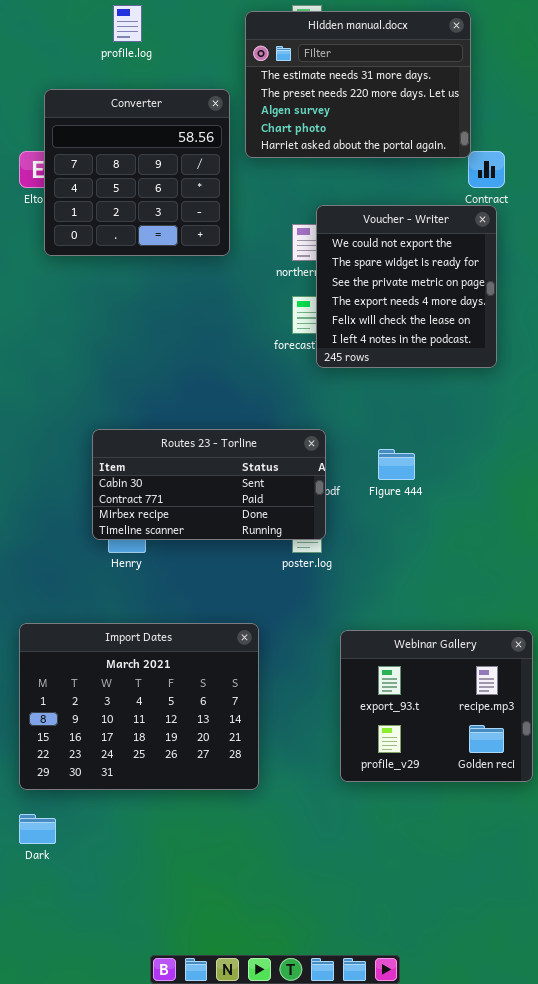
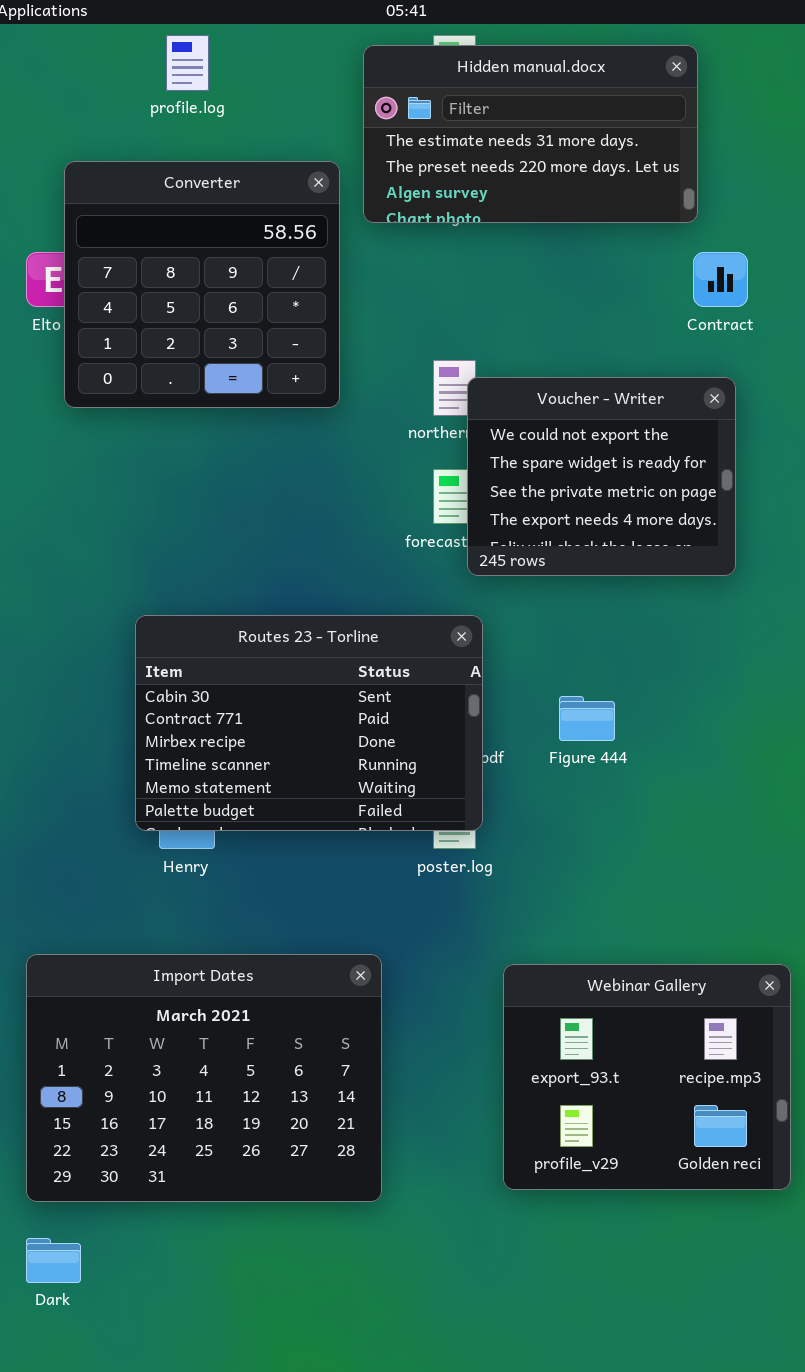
Hidden manual.docx: [245,11,471,158] -> [363,45,698,223], resized
Voucher - Writer: [316,205,497,368] -> [467,377,736,576], resized
Routes 23 - Torline: [92,429,326,540] -> [135,615,483,831], resized

